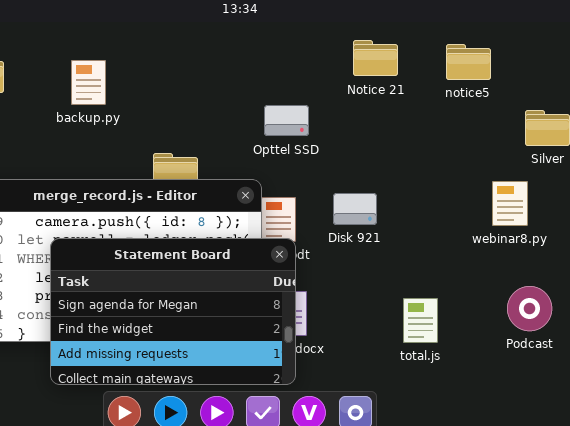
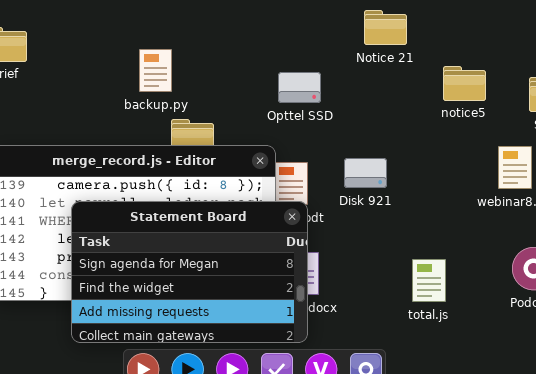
notice5: [446,44,491,80] -> [443,66,486,101], moved
backup.py: [71,60,106,105] -> [139,49,172,92], moved

